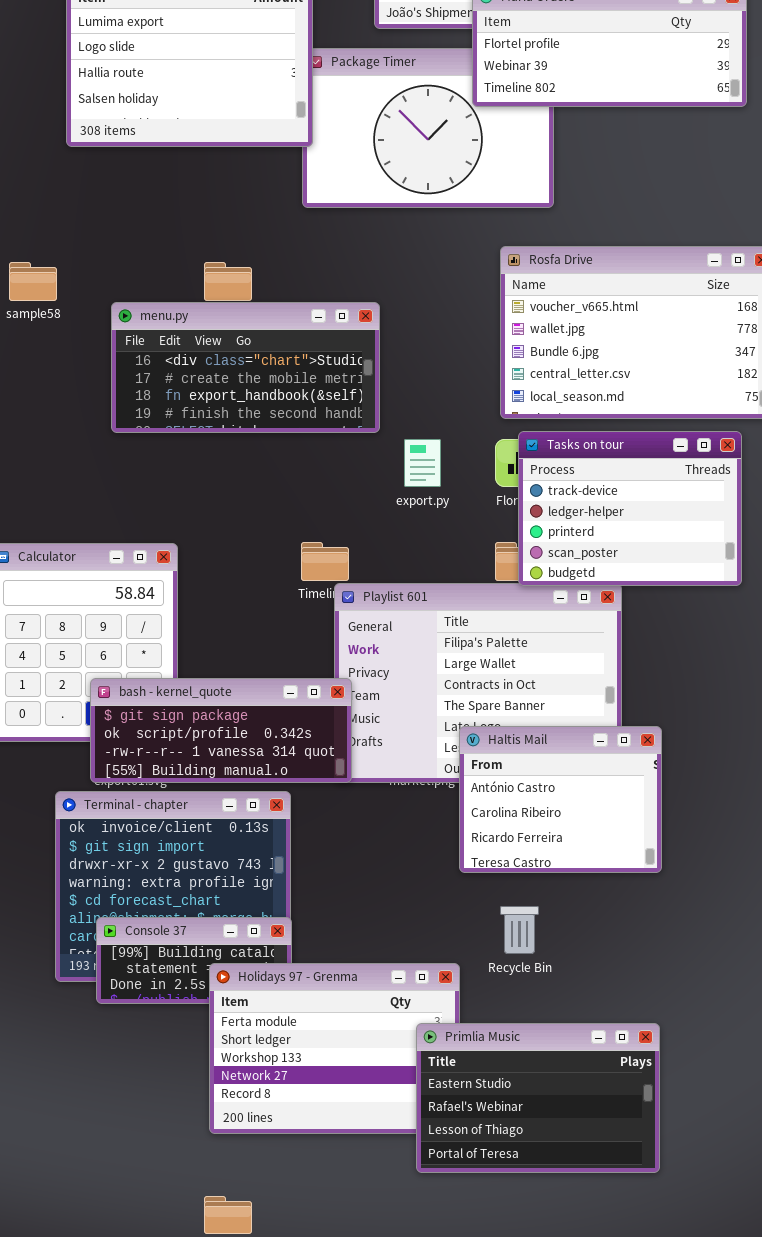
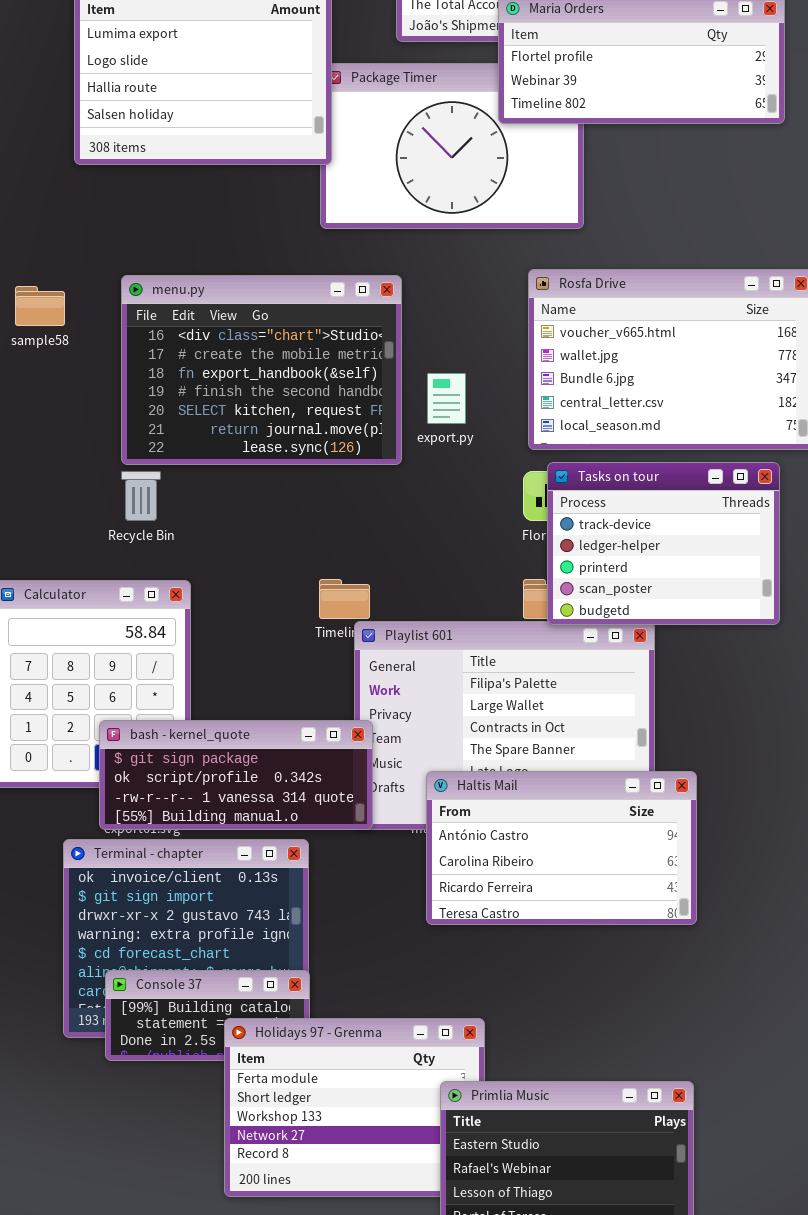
menu.py: [111,302,380,433] -> [121,275,402,465], resized
export.py: [404,439,441,487] -> [427,373,466,424], moved
Haltis Mail: [459,726,662,873] -> [426,771,697,925], resized
Recycle Bin: [500,906,539,954] -> [121,471,161,521], moved

